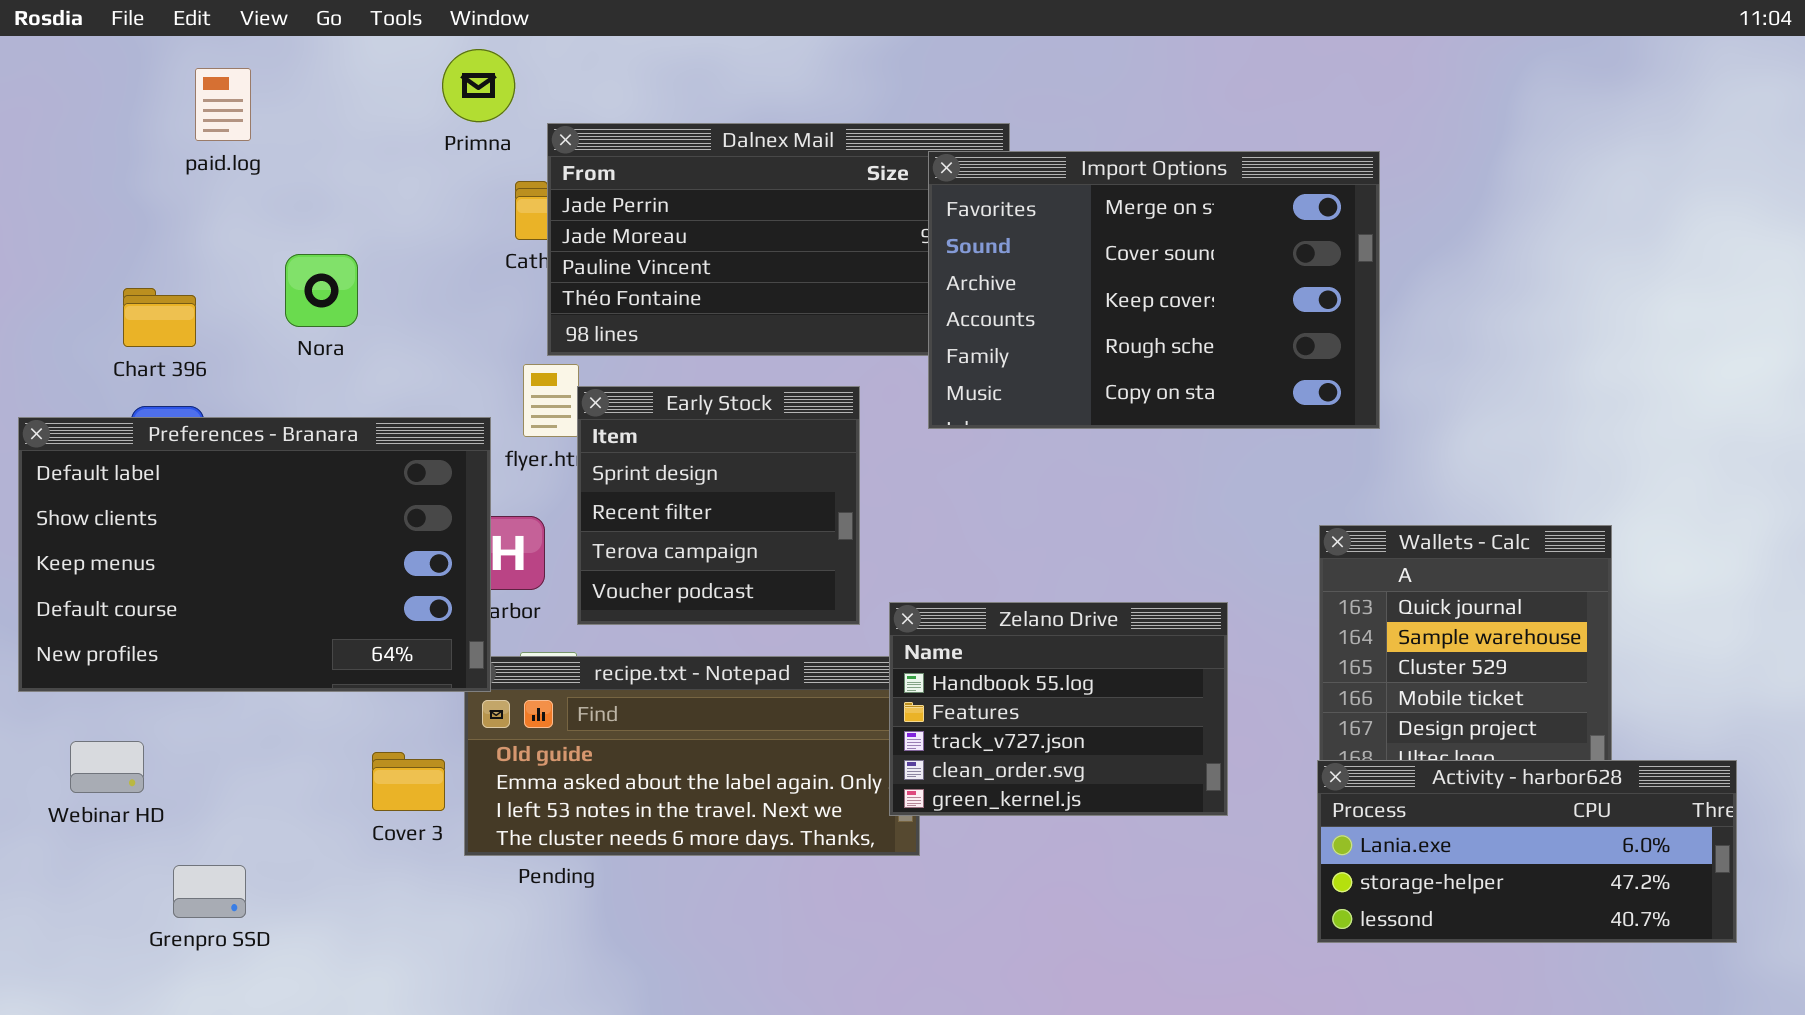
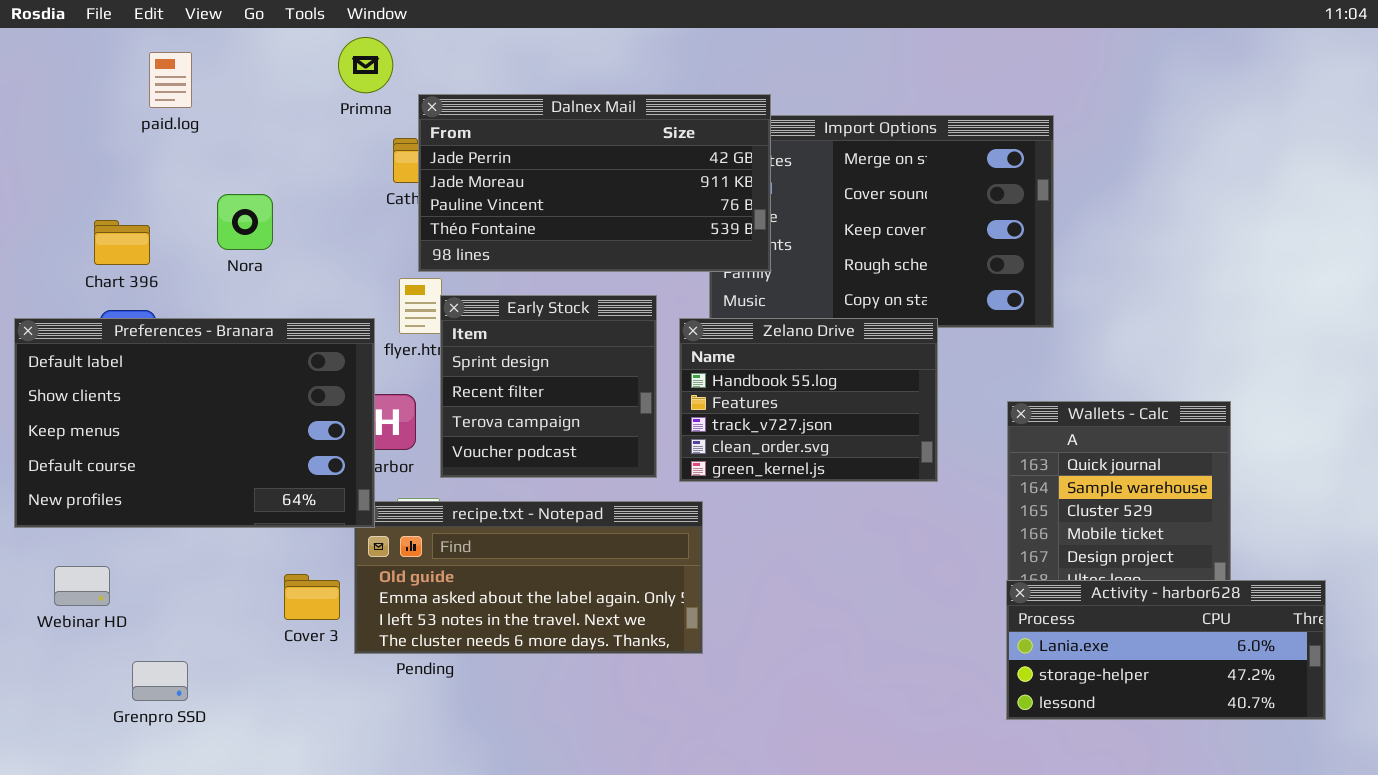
Dalnex Mail: [547,123,1010,356] -> [418,94,771,272], raised
Zelano Drive: [889,602,1228,816] -> [679,318,938,482], moved

